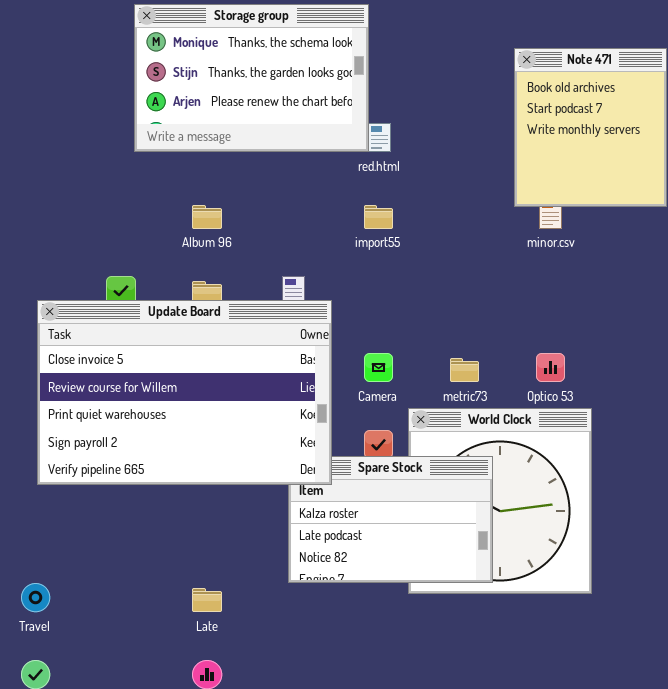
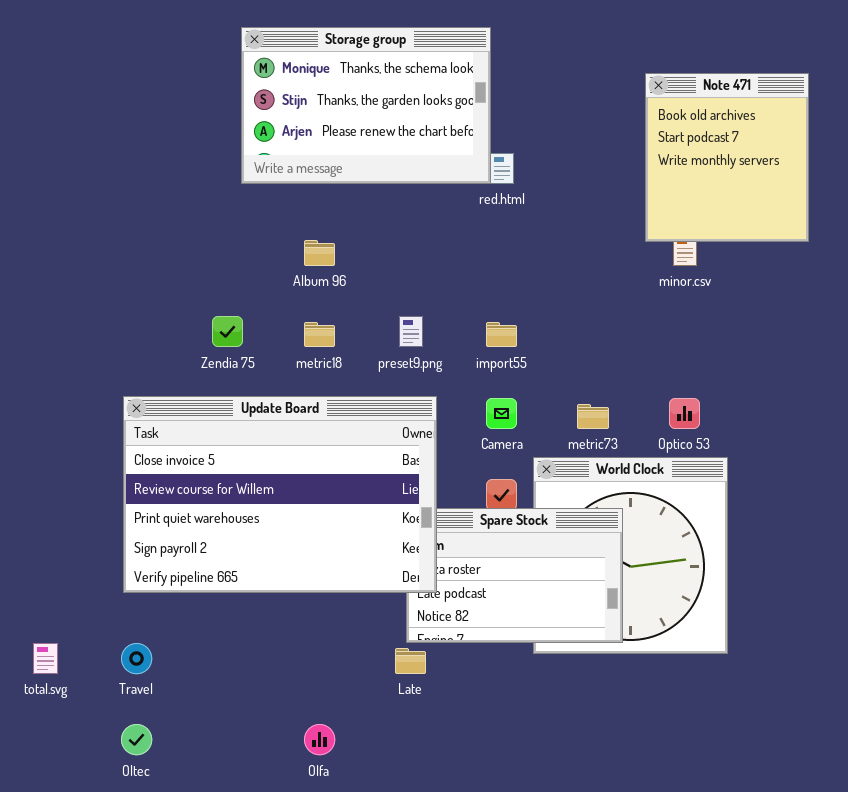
import55: [364,205,393,229] -> [486,322,517,347], moved
Update Board: [37,300,332,485] -> [123,396,437,593], moved
Late: [192,588,222,612] -> [395,648,426,674], moved

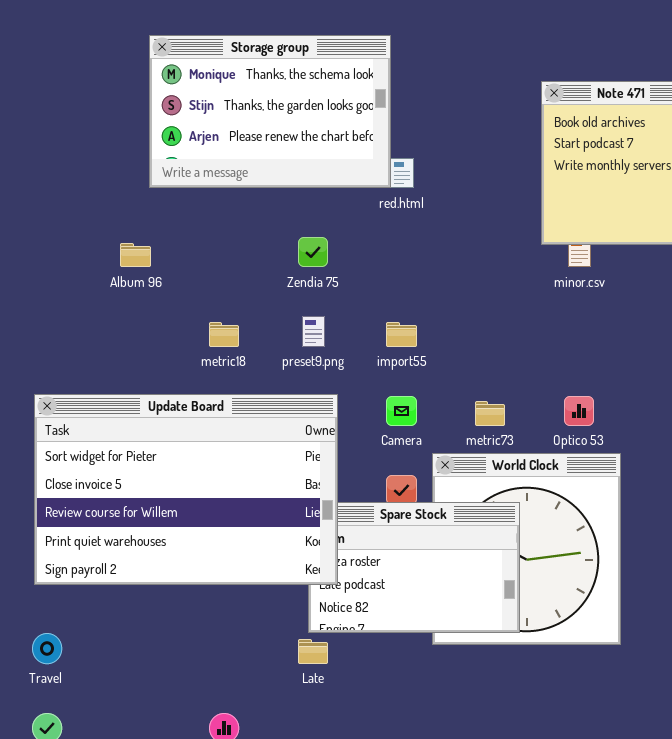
Album 96: [304,240,335,266] -> [120,243,151,267], moved
Zendia 75: [212,316,243,347] -> [298,237,328,267], moved
Update Board: [123,396,437,593] -> [34,394,338,585], scrolled up 1 row

